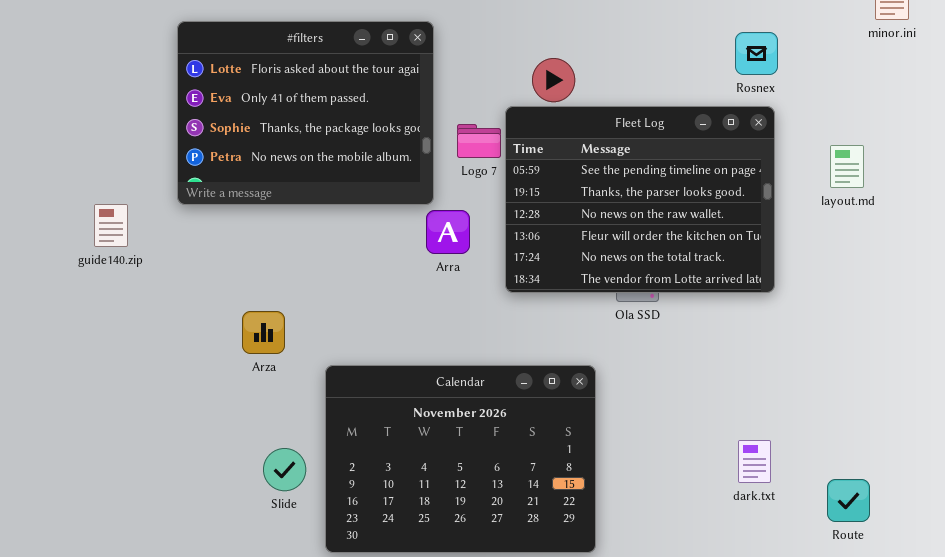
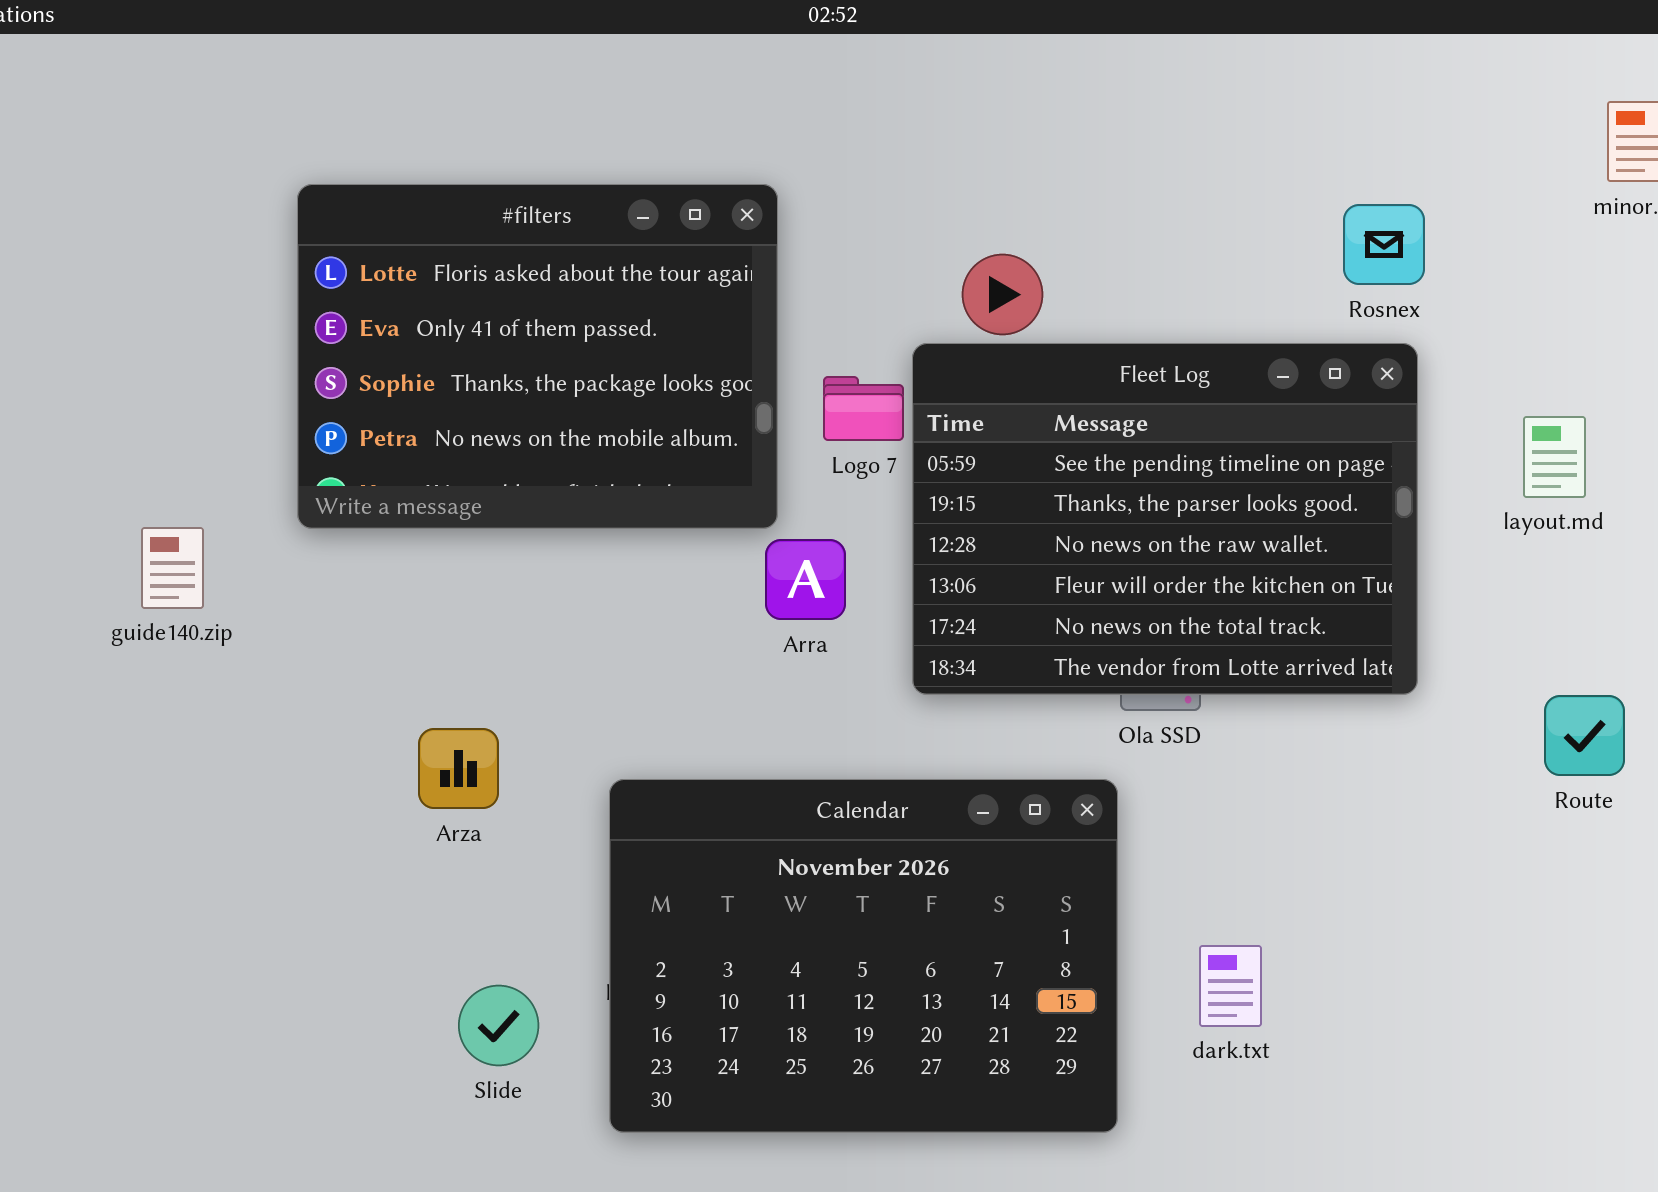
Calendar: [325,365,596,553] -> [609,779,1118,1133], moved
dark.txt: [738,440,771,483] -> [1199,945,1262,1027], moved
Route: [827,479,870,522] -> [1544,695,1625,776], moved

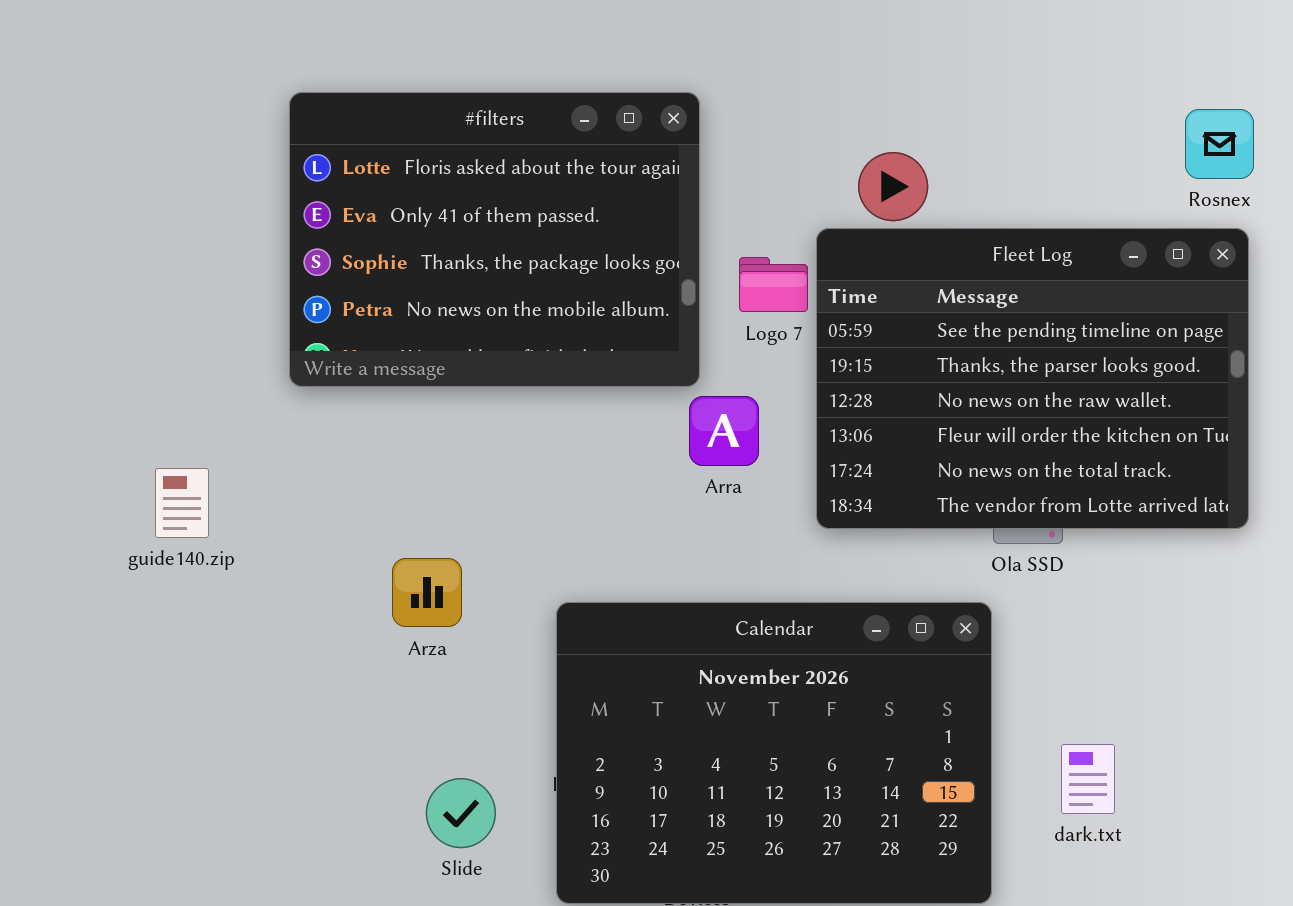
guide140.zip: [141,527,204,609] -> [155,468,209,538], moved

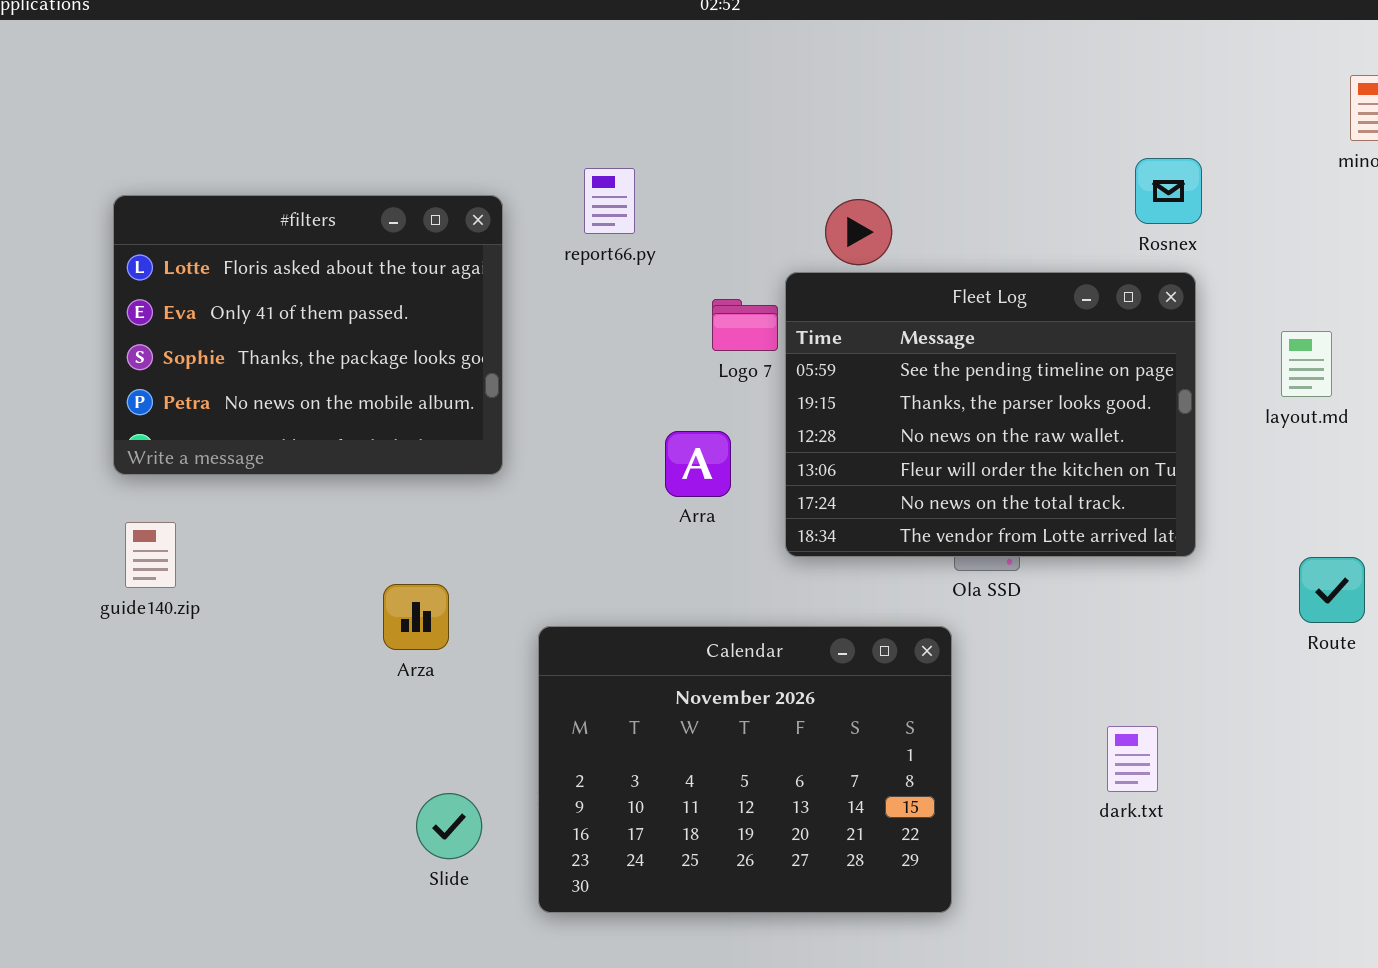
#filters: [289,92,700,387] -> [113,195,503,475], moved
guide140.zip: [155,468,209,538] -> [125,522,176,588], moved
dark.txt: [1061,744,1115,814] -> [1107,726,1158,792], moved

